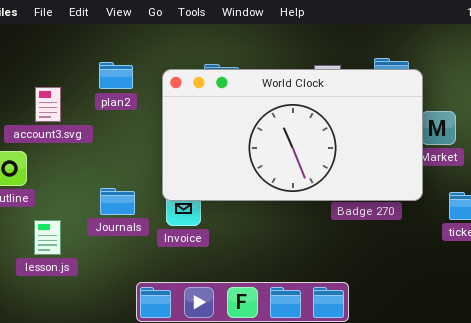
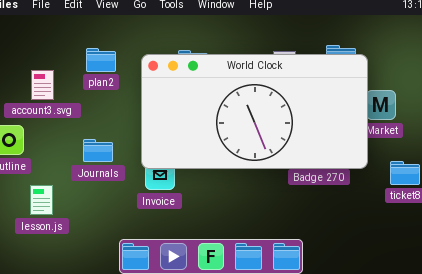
Journals: [100,188,135,215] -> [83,139,113,162], moved

